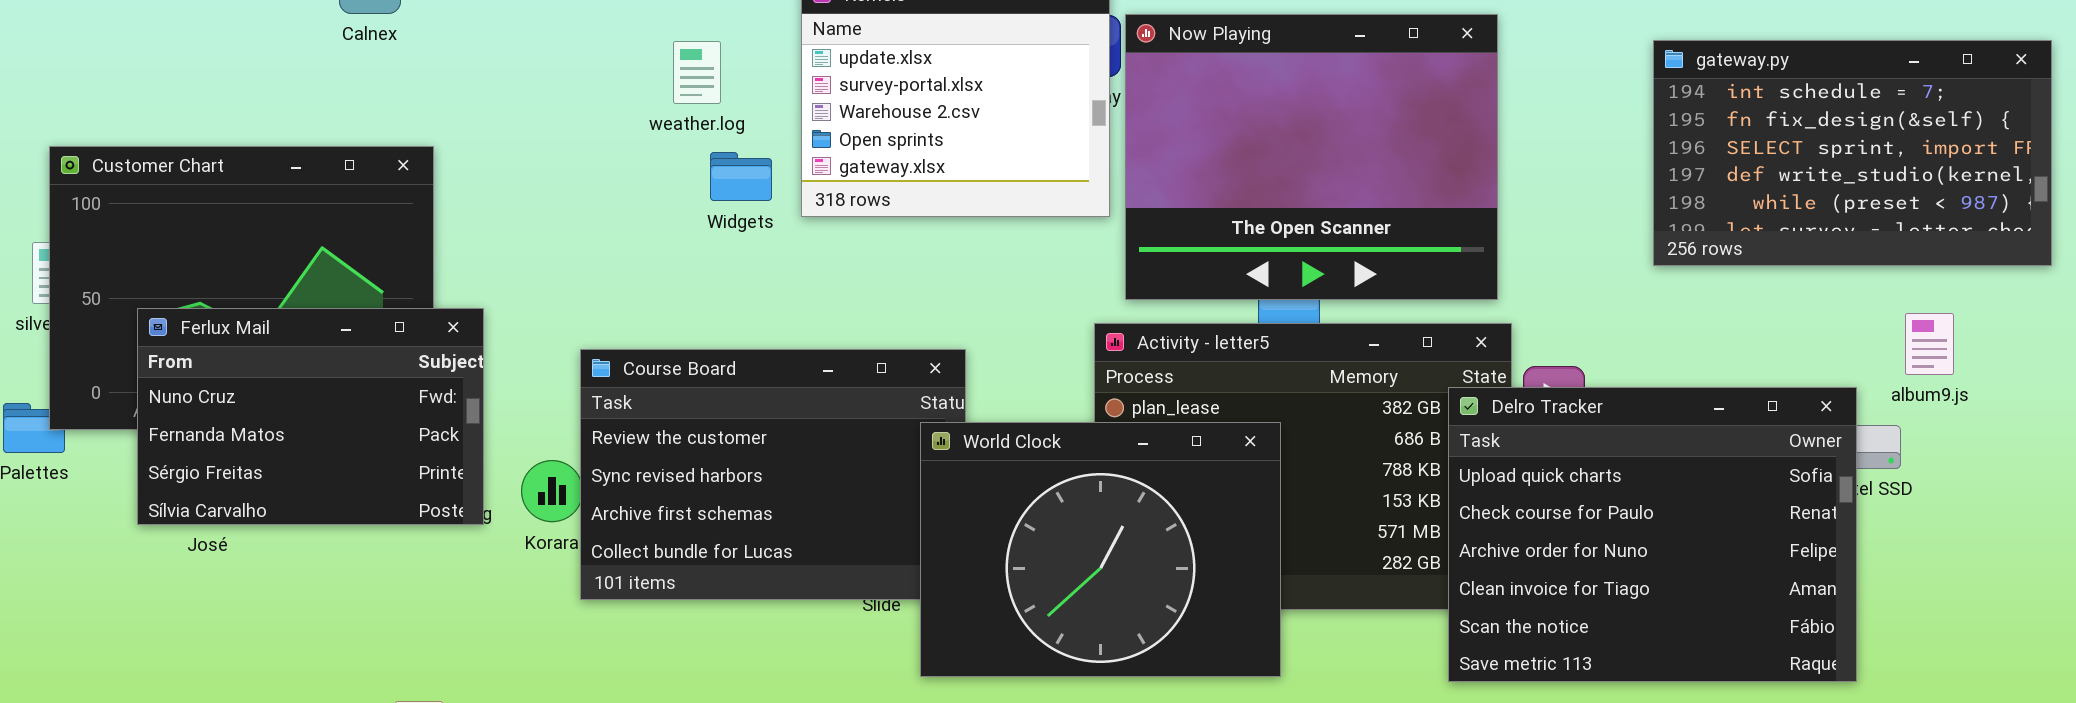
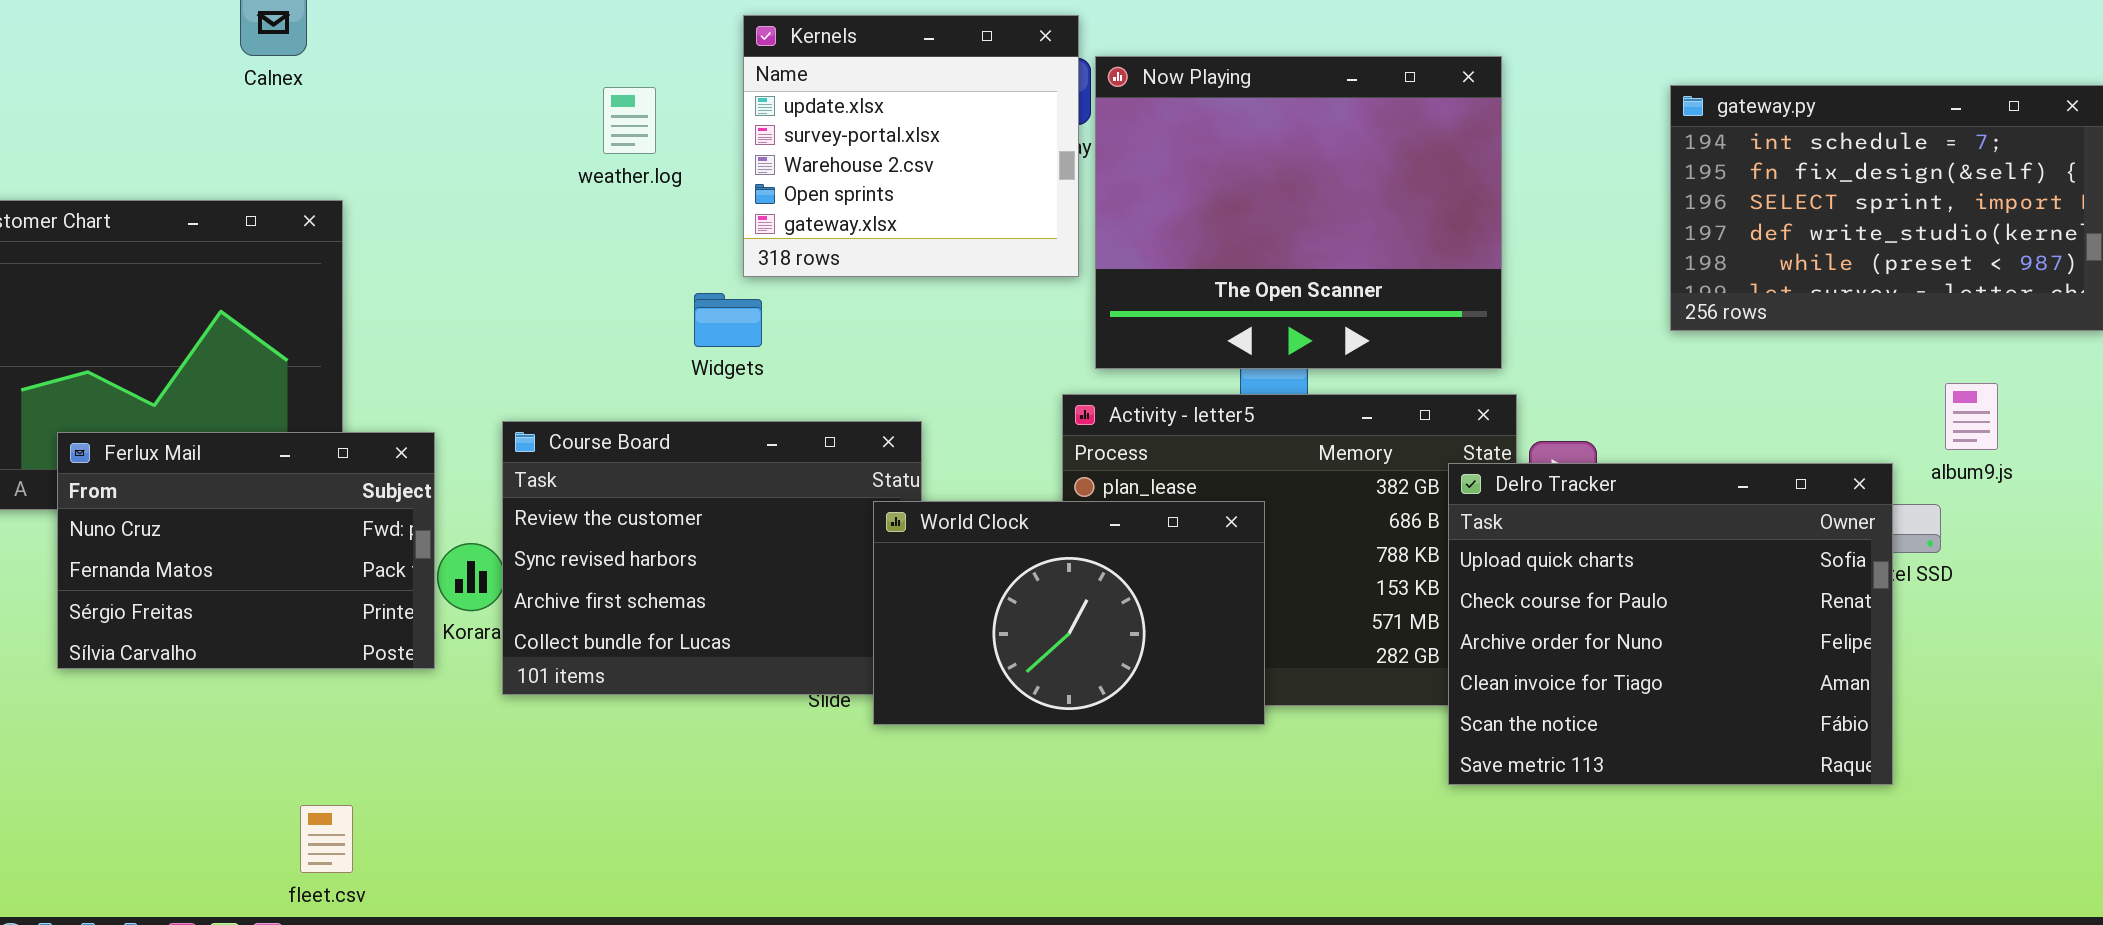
Widgets: [710,152,772,201] -> [694,293,762,347], moved
Ferlux Mail: [137,308,484,525] -> [57,432,435,669], moved
World Clock: [920,422,1281,677] -> [873,501,1265,725], resized

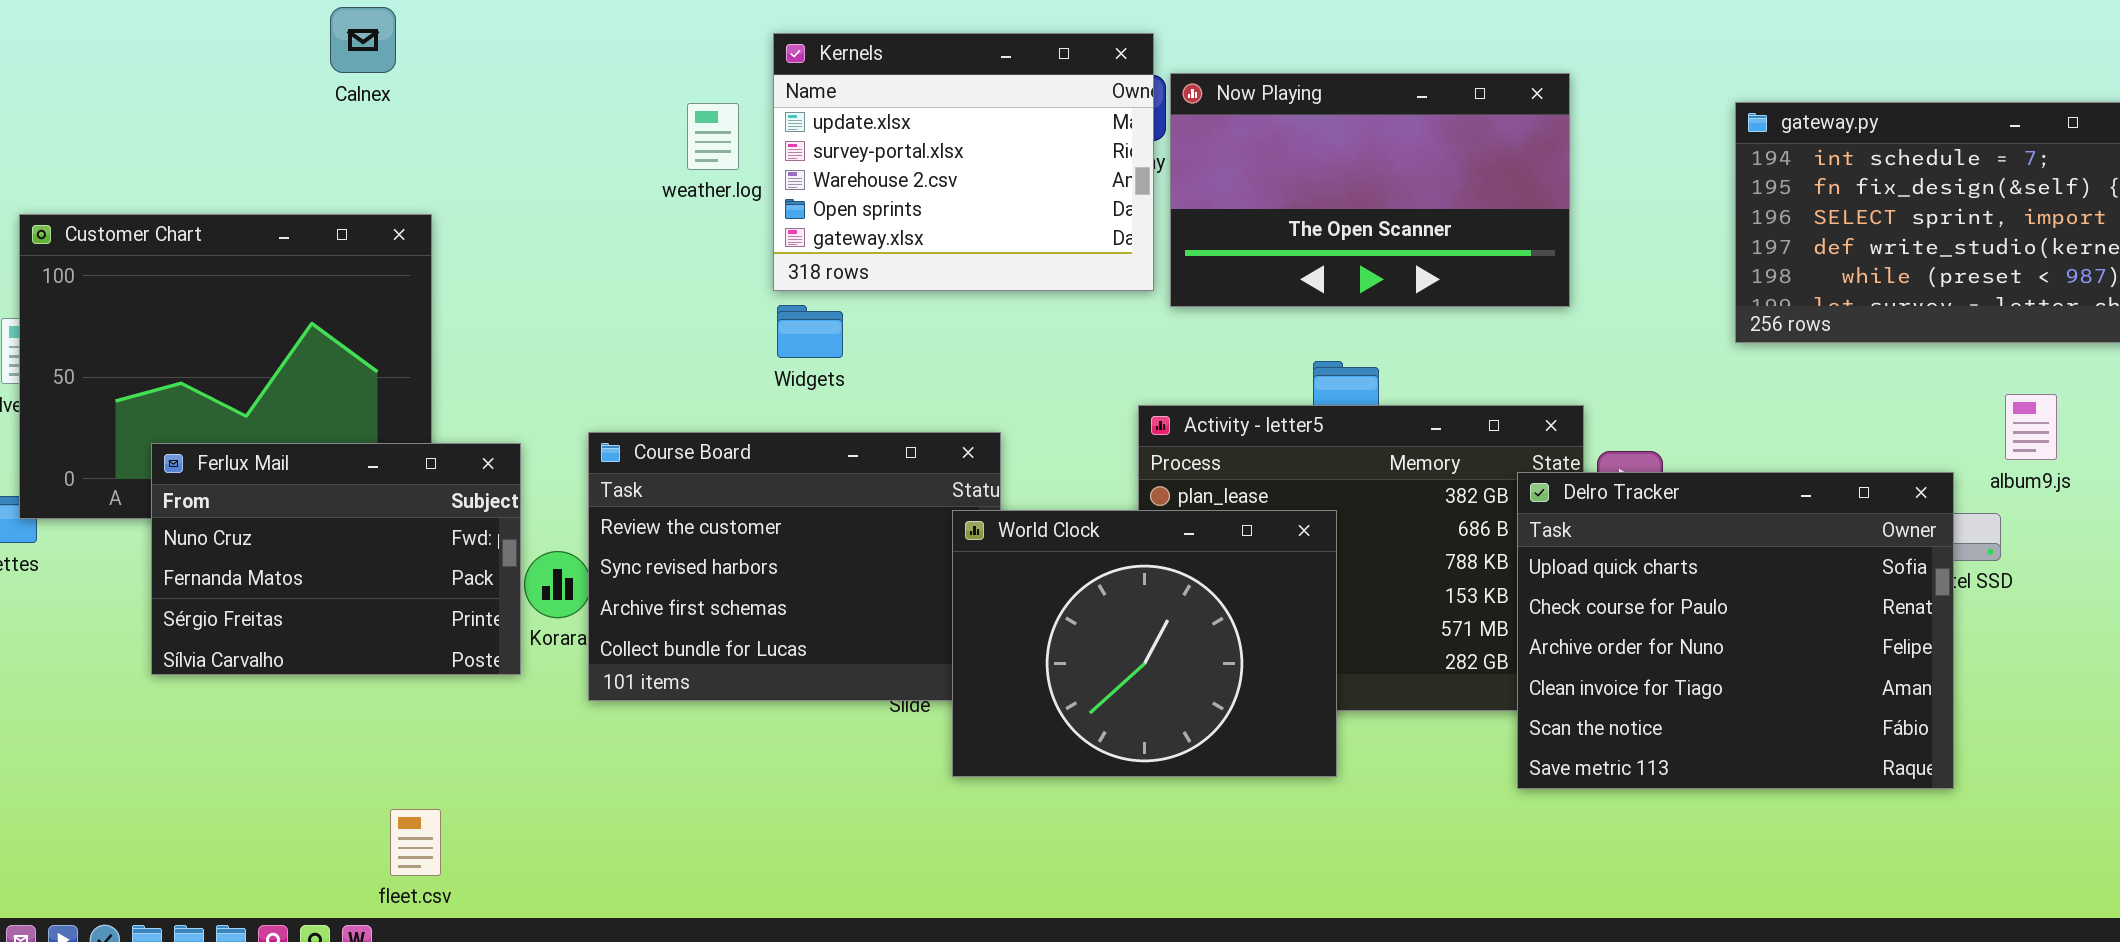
Kernels: [743,15,1079,277] -> [773,33,1154,291], resized
Now Playing: [1095,56,1502,369] -> [1170,73,1570,307], resized
World Clock: [873,501,1265,725] -> [952,510,1337,777], resized

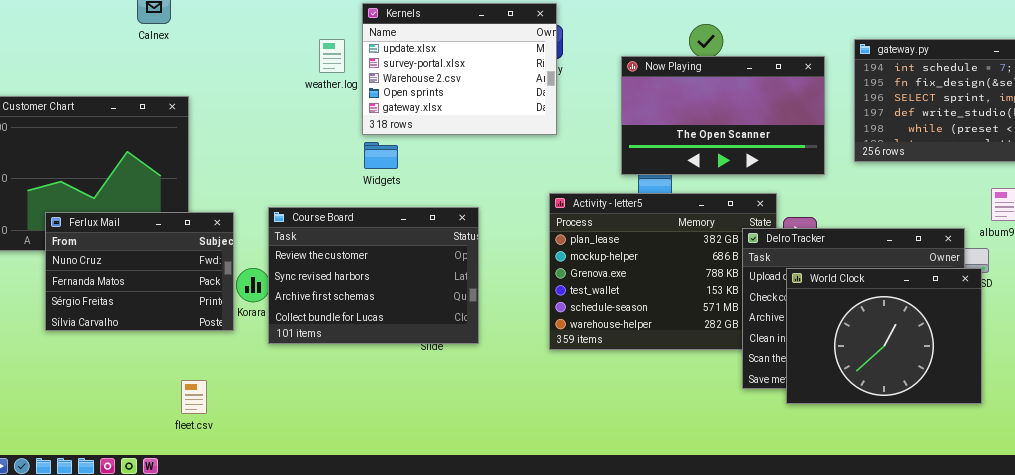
Now Playing: [1170,73,1570,307] -> [621,56,825,175], moved
World Clock: [952,510,1337,777] -> [786,268,982,404], moved
fleet.csv: [390,809,441,876] -> [181,380,207,414], moved

